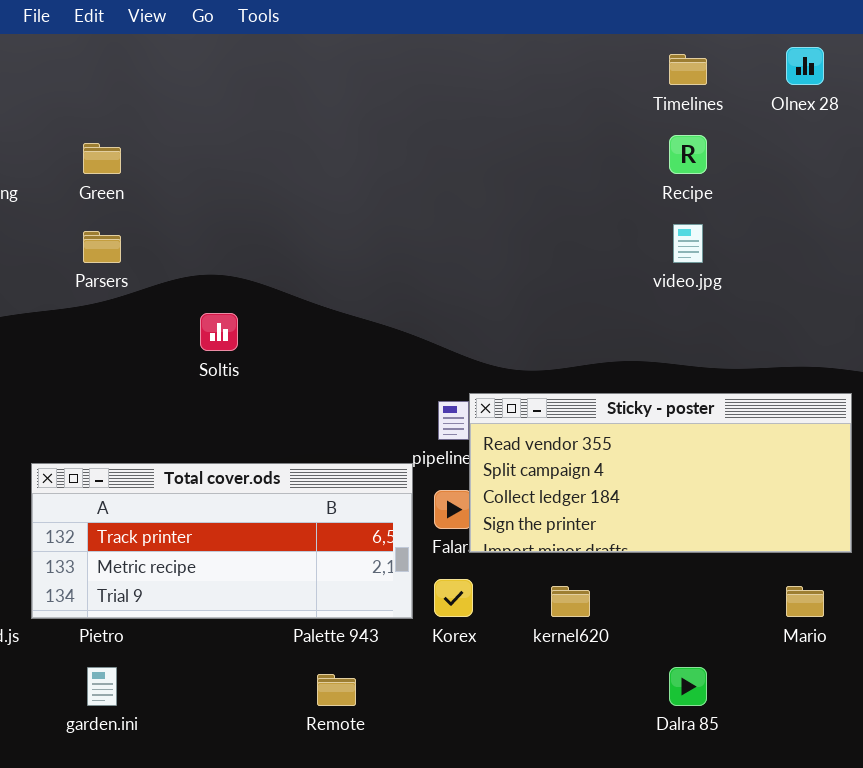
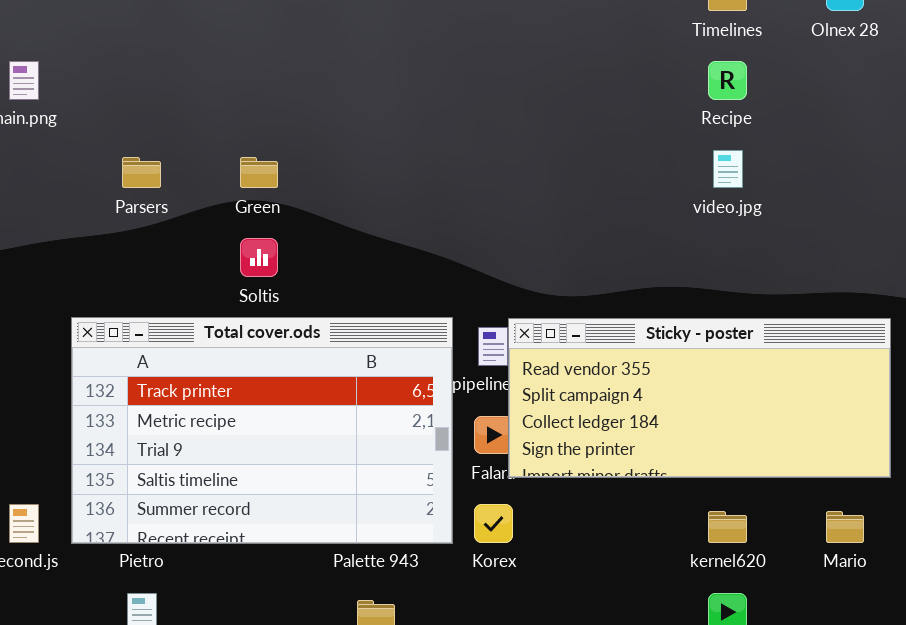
Green: [83,143,121,174] -> [240,157,278,188], moved
Total cover.ods: [31,463,413,619] -> [71,317,453,544], resized
kernel620: [551,586,590,617] -> [708,511,747,543], moved

